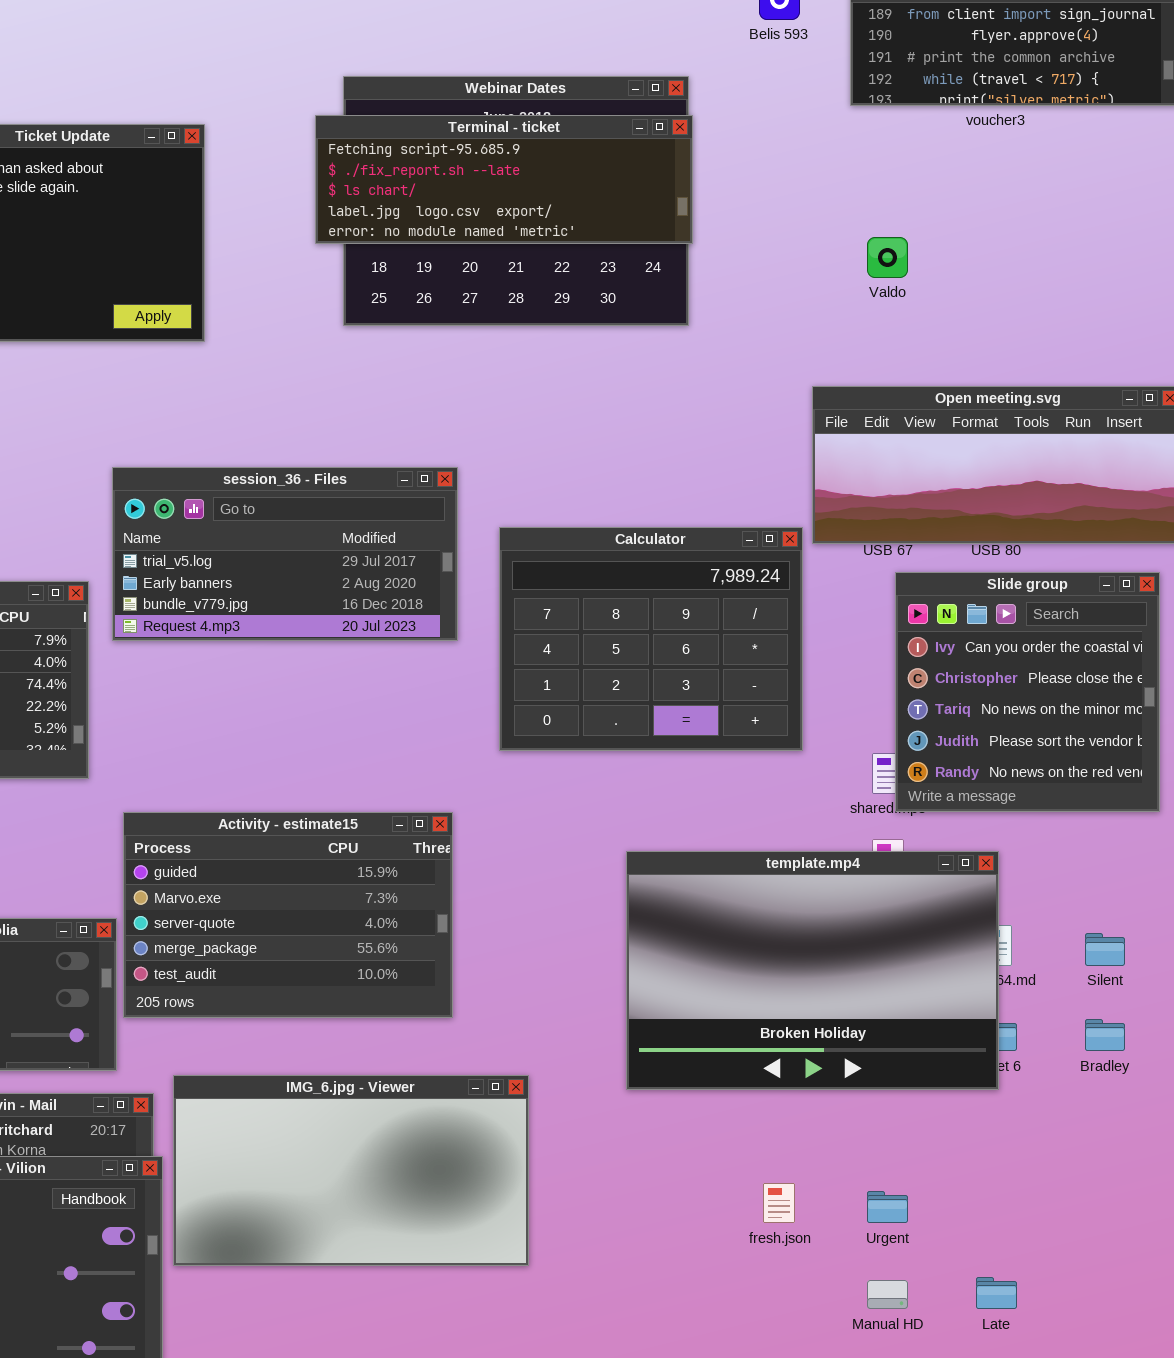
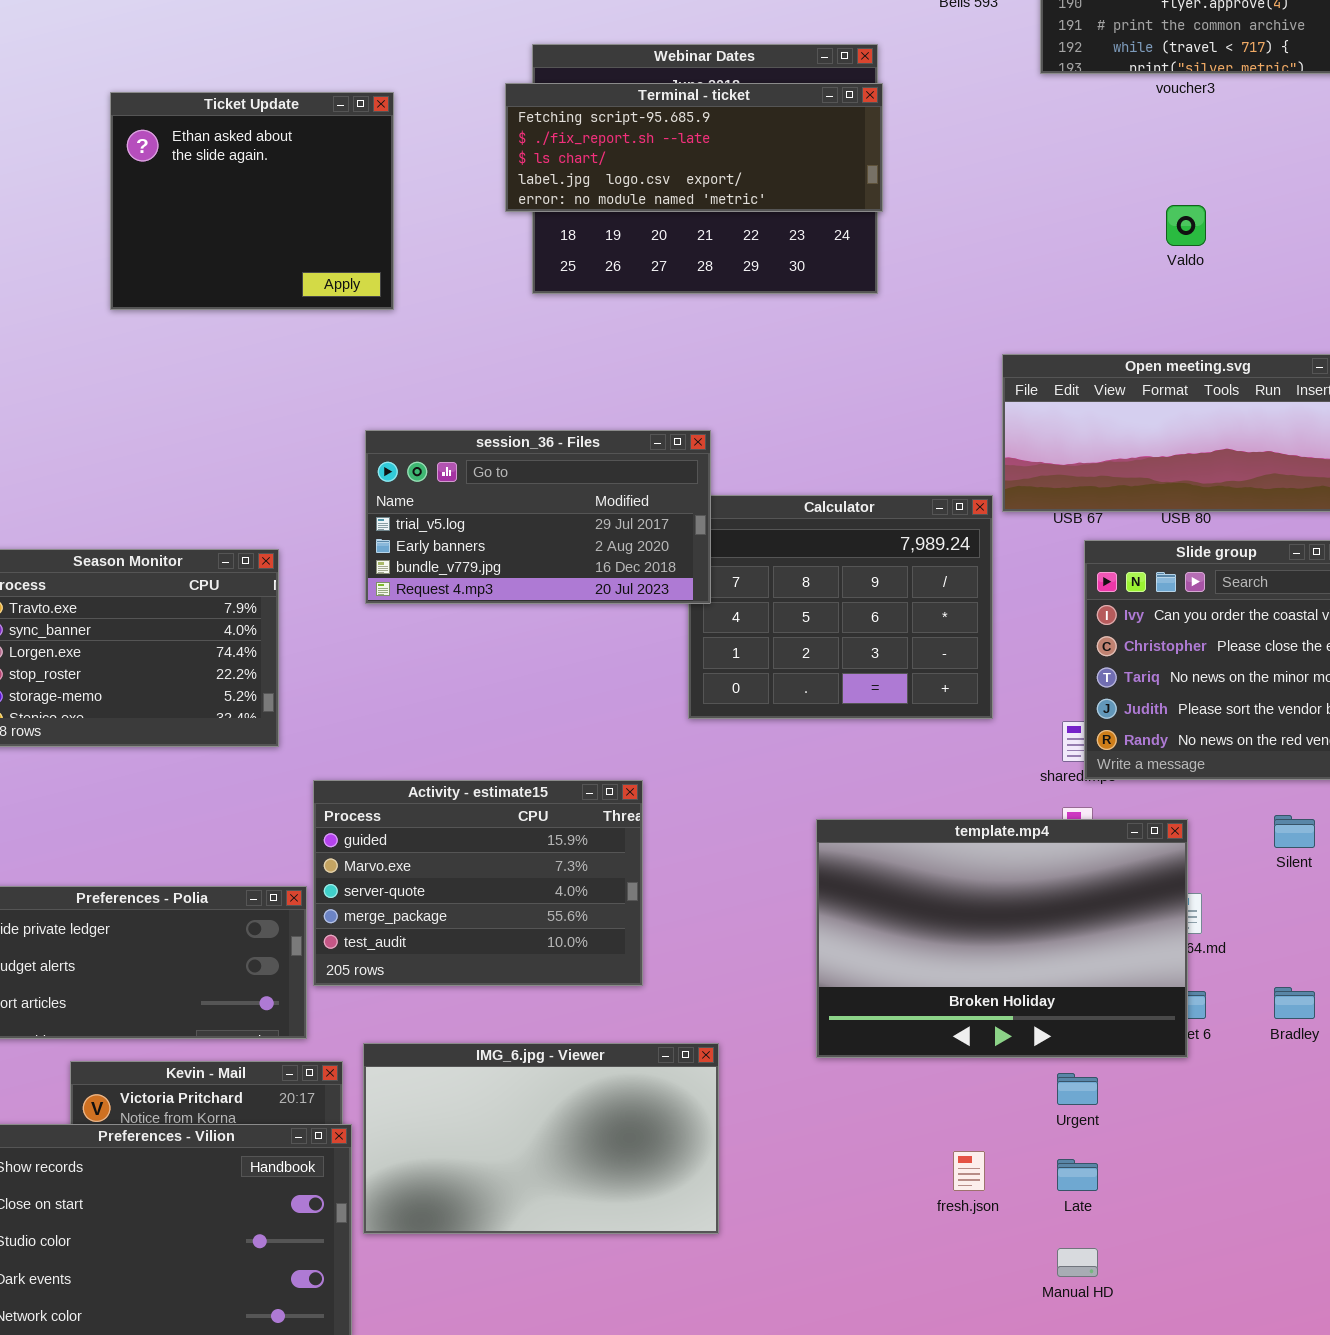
Valdo: [867,237,908,278] -> [1166,205,1206,246], moved
session_36 - Files: [112,467,458,641] -> [365,430,711,604], moved
Silent: [1085,933,1125,966] -> [1274,815,1315,848], moved
Urgent: [867,1191,908,1223] -> [1057,1073,1098,1105], moved
Late: [976,1277,1017,1309] -> [1057,1159,1098,1191], moved

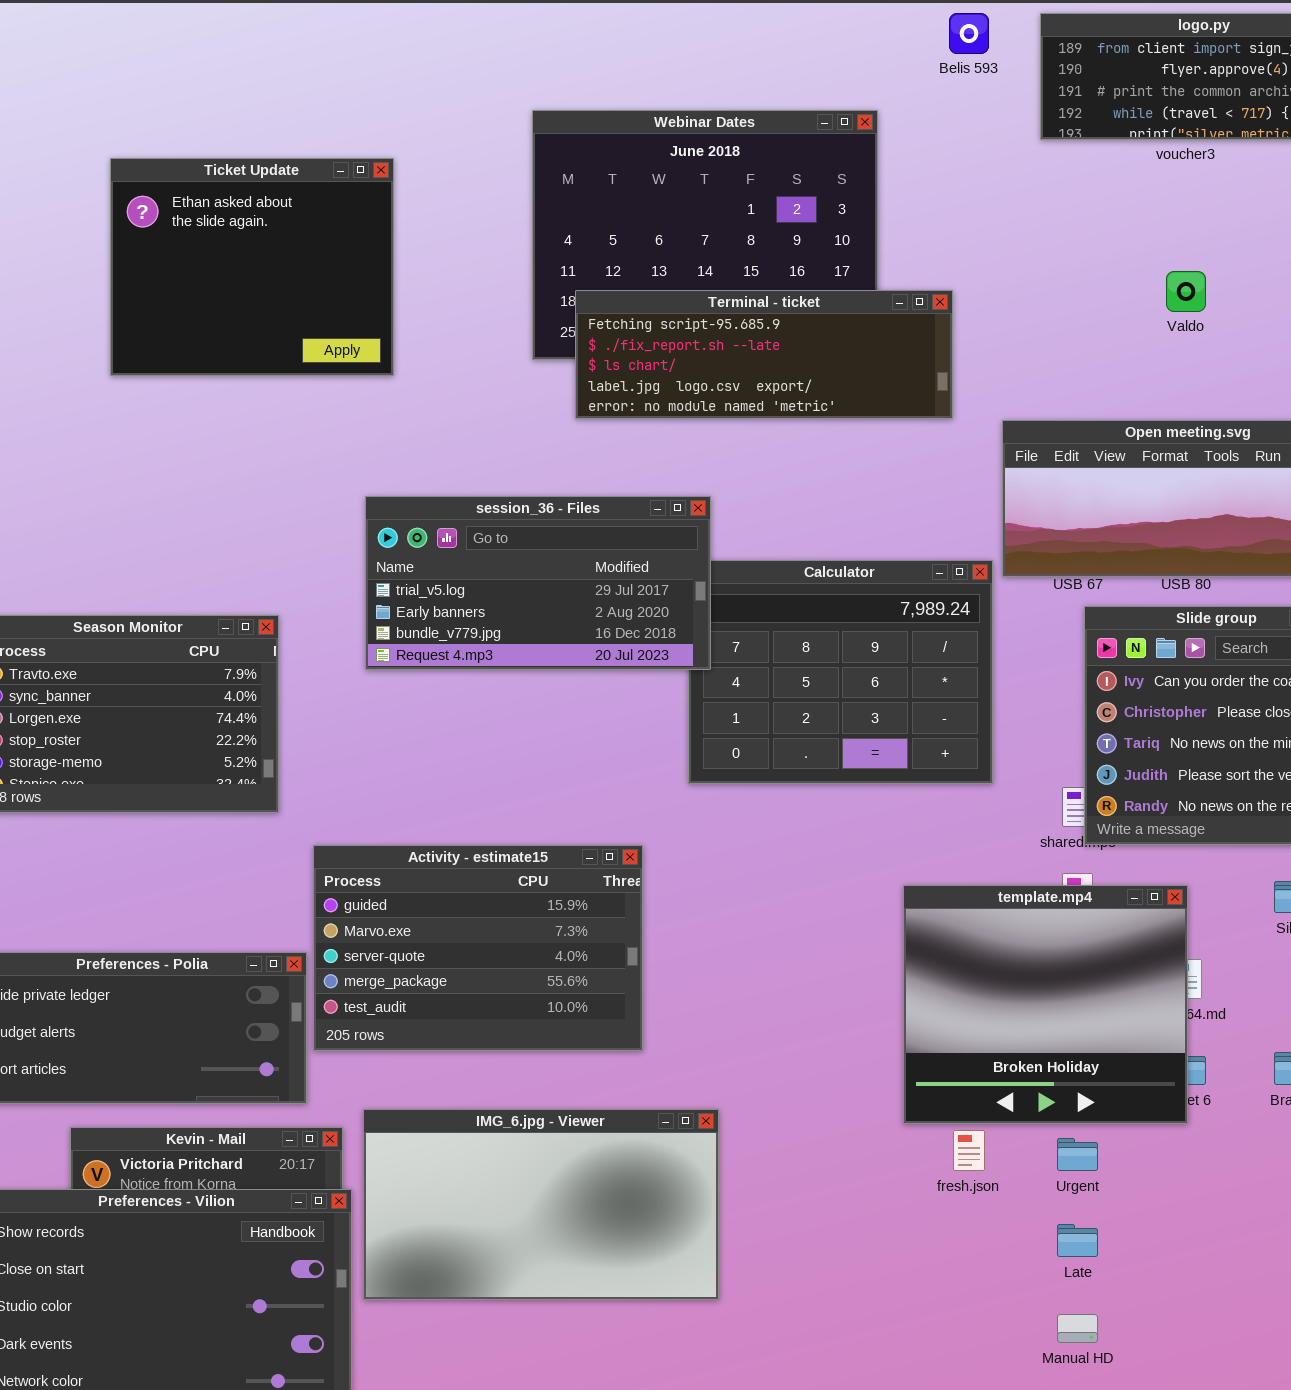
Terminal - ticket: [505,83,883,212] -> [575,290,953,419], moved
template.mp4: [816,819,1188,1058] -> [903,885,1188,1124], resized
fresh.json: [953,1151,985,1191] -> [953,1130,985,1171], moved

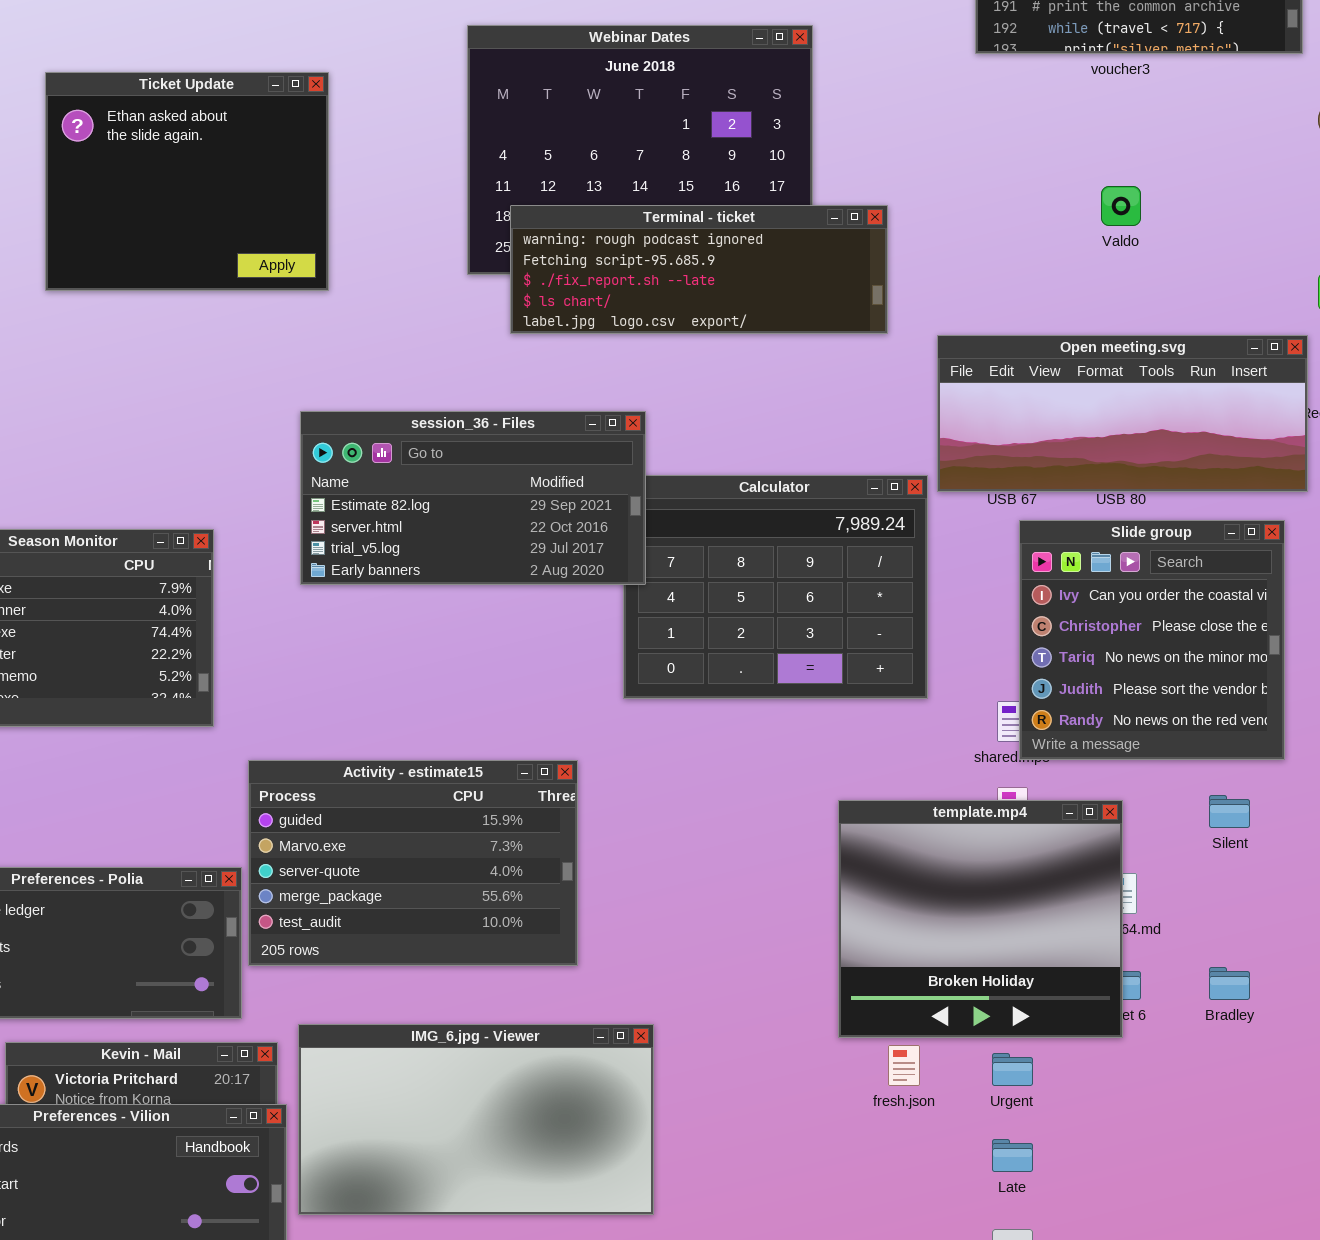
Terminal - ticket: [575,290,953,419] -> [510,205,888,334], scrolled up 1 row
session_36 - Files: [365,496,711,670] -> [300,411,646,585], scrolled up 2 rows

